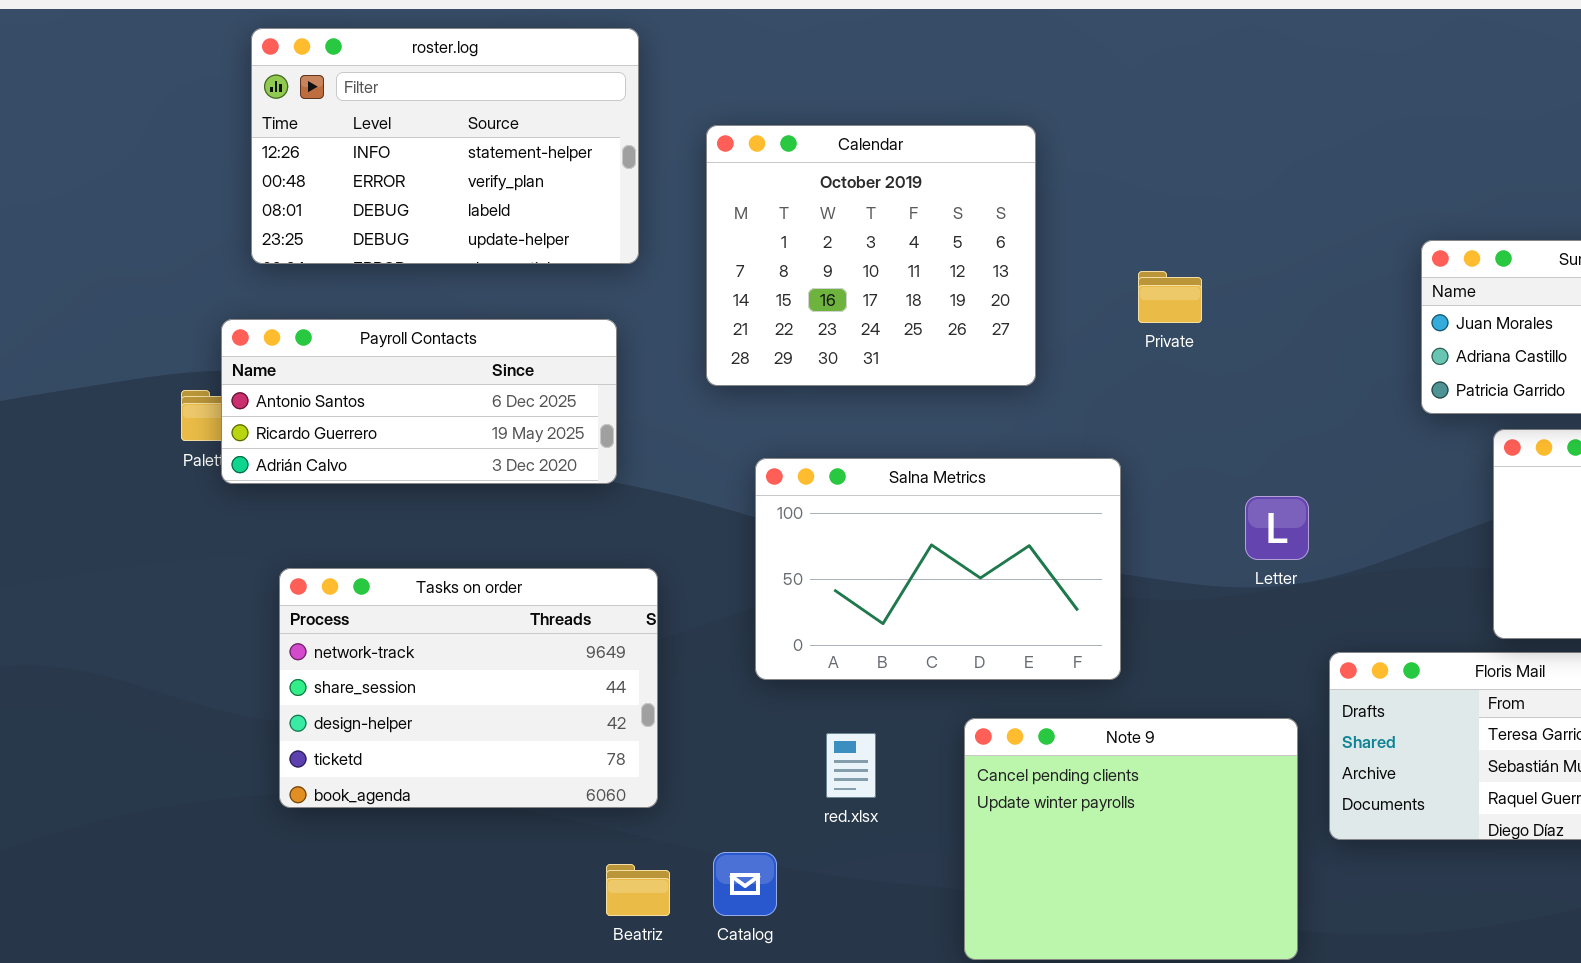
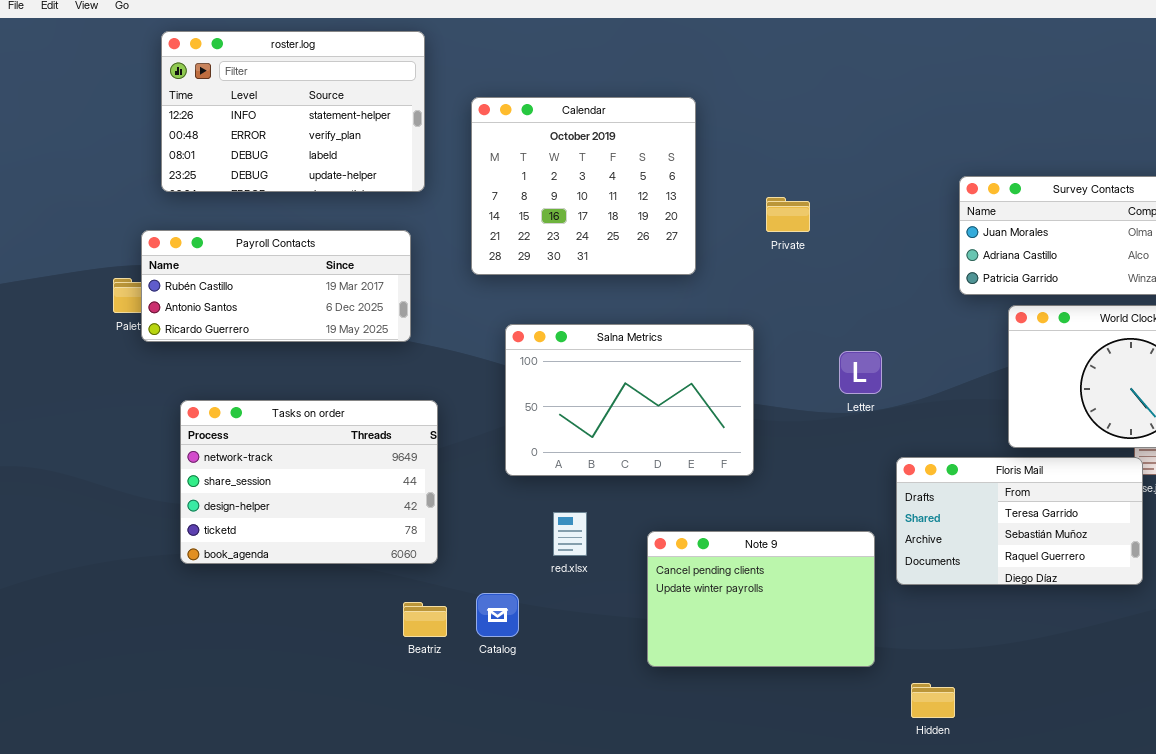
Payroll Contacts: [221,319,617,484] -> [141,230,411,342], scrolled up 1 row
Note 9: [964,718,1298,960] -> [647,531,875,667], resized

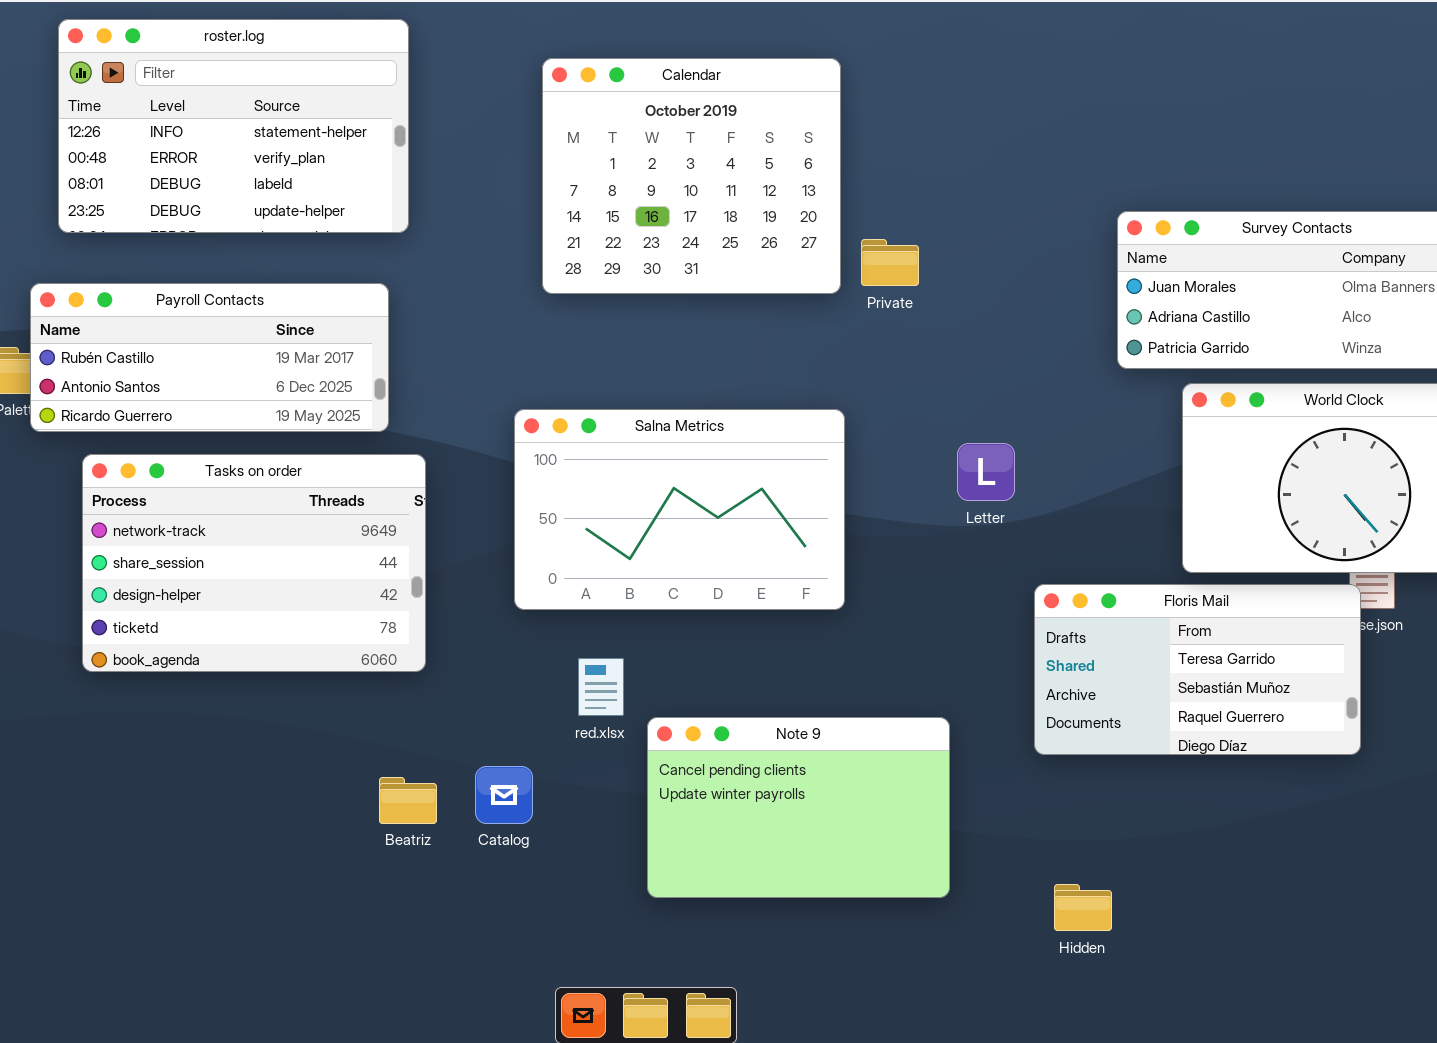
Calendar: [471,97,696,275] -> [542,58,841,294], moved
Tasks on order: [180,400,438,564] -> [82,454,426,672], moved
Note 9: [647,531,875,667] -> [647,717,950,898], moved

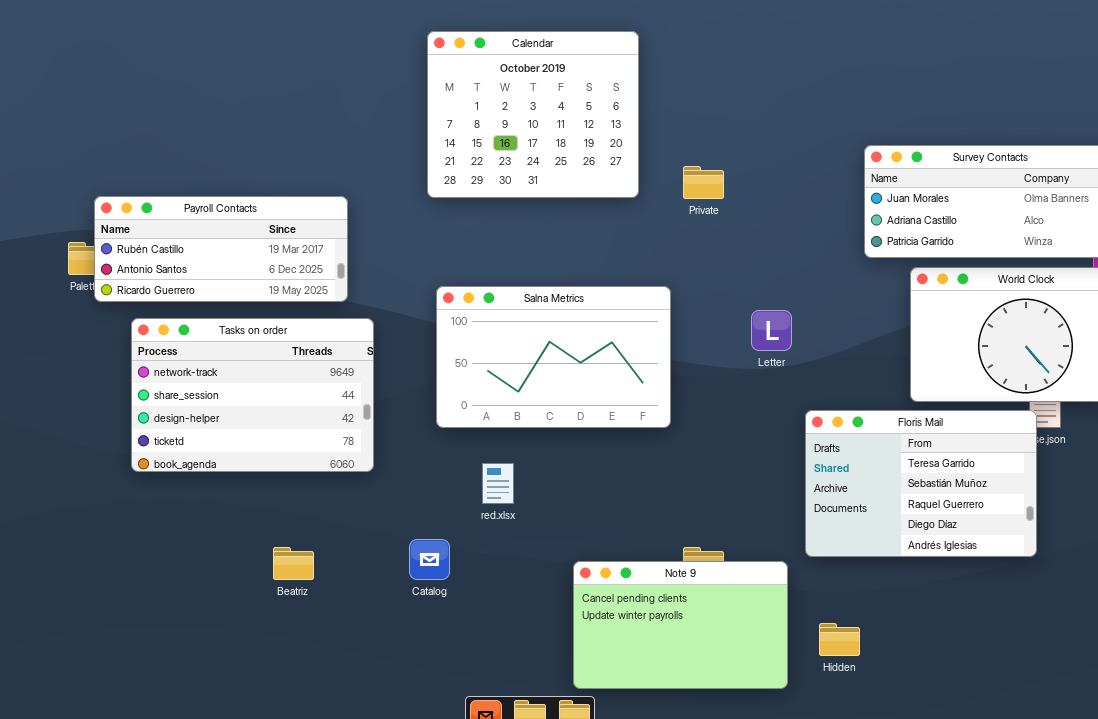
roster.log: [58,19,409,233] -> none, closed
Calendar: [542,58,841,294] -> [427,31,639,198], moved
Floris Mail: [1034,584,1361,755] -> [805,410,1037,557], resized
Note 9: [647,717,950,898] -> [573,561,788,689], moved
Beatriz: [379,777,437,824] -> [273,547,314,580], moved

